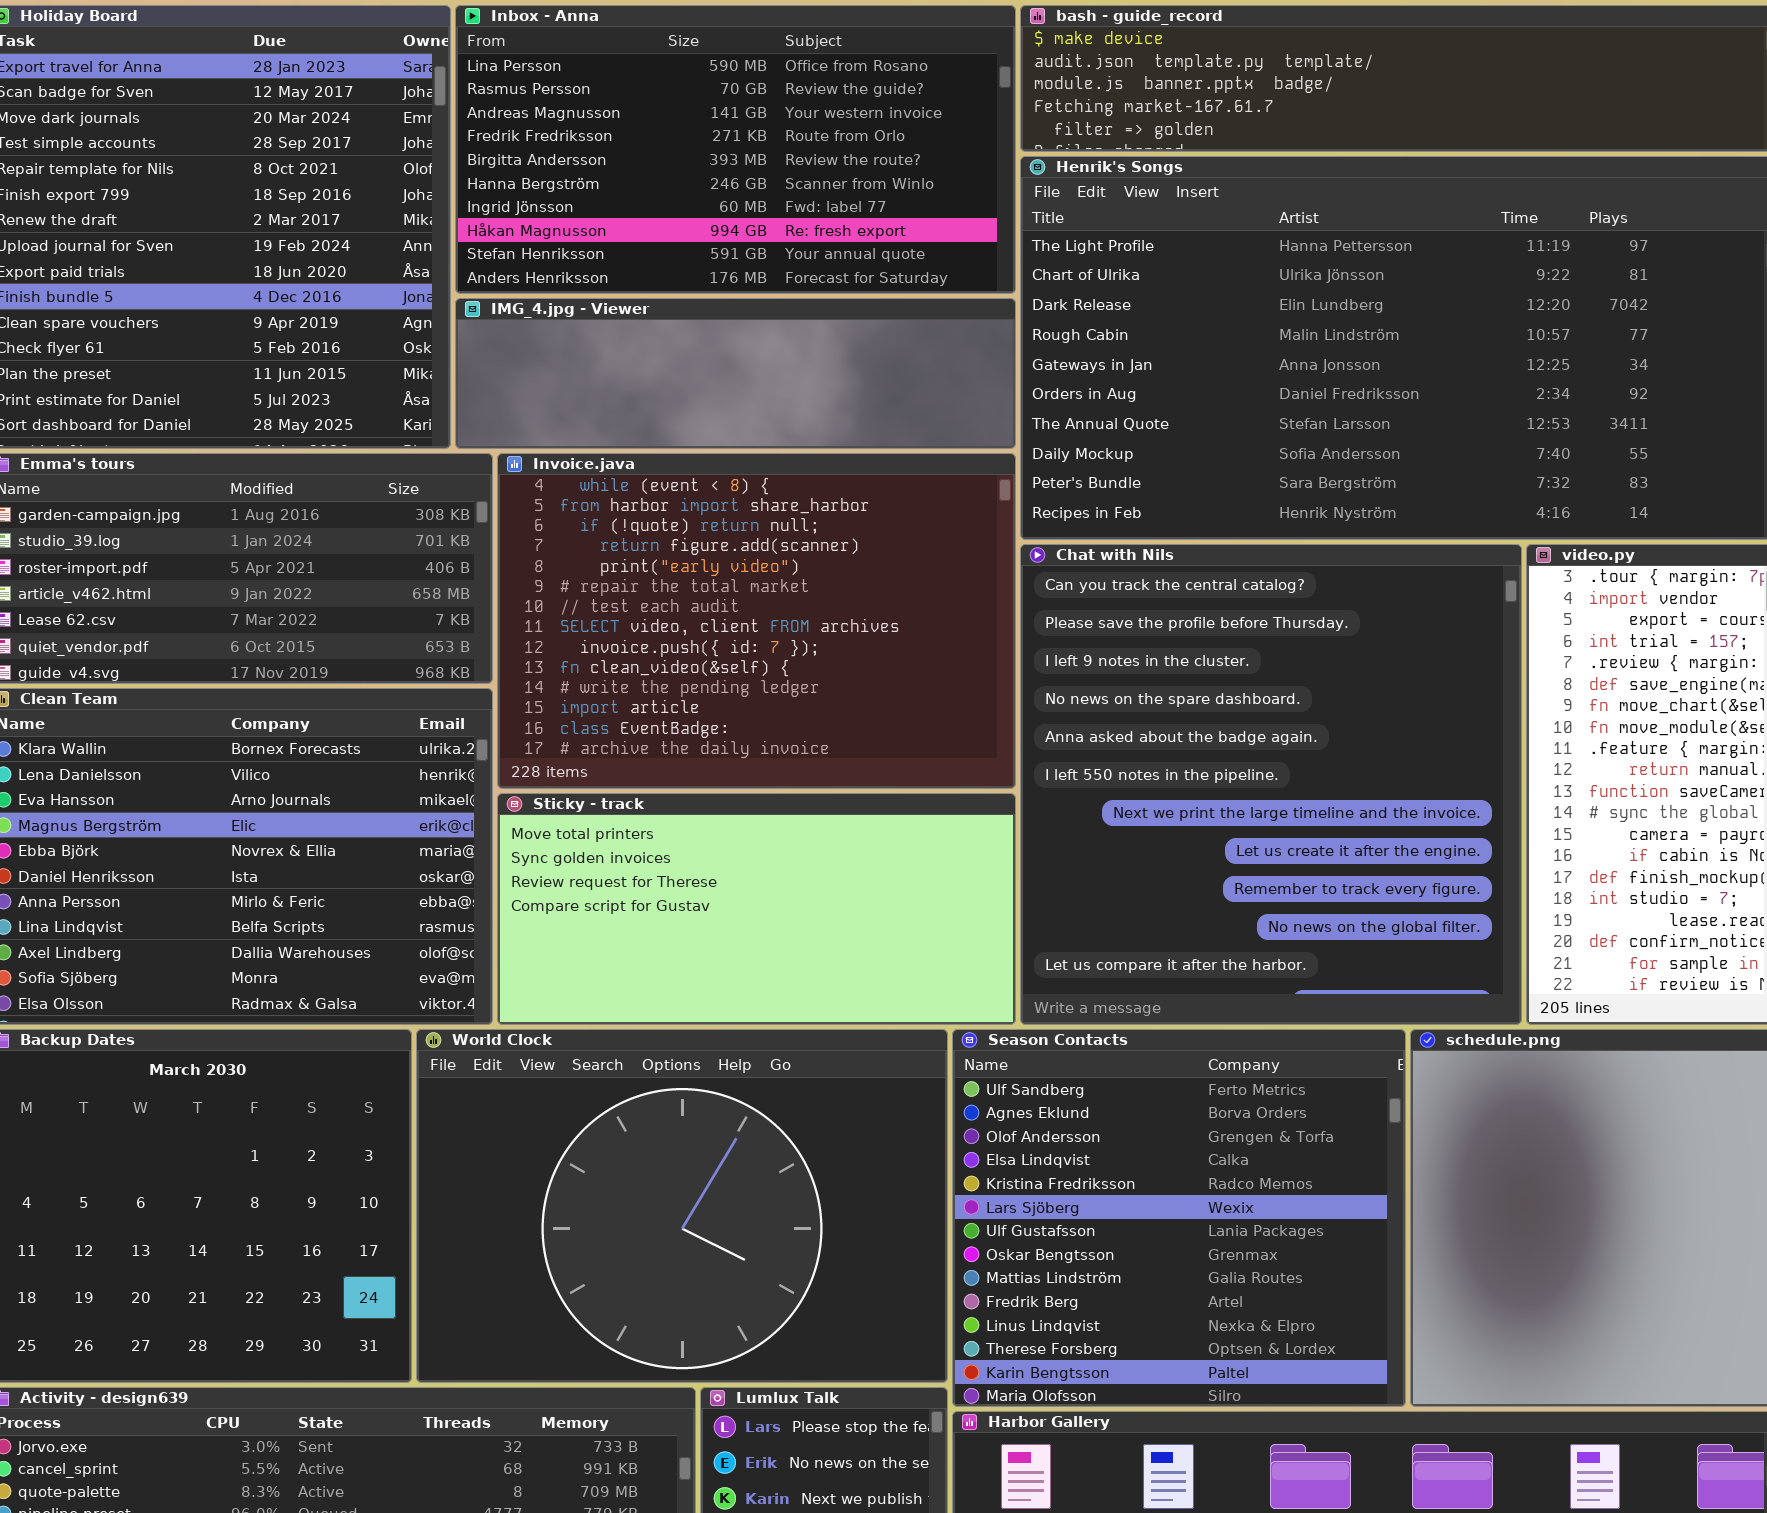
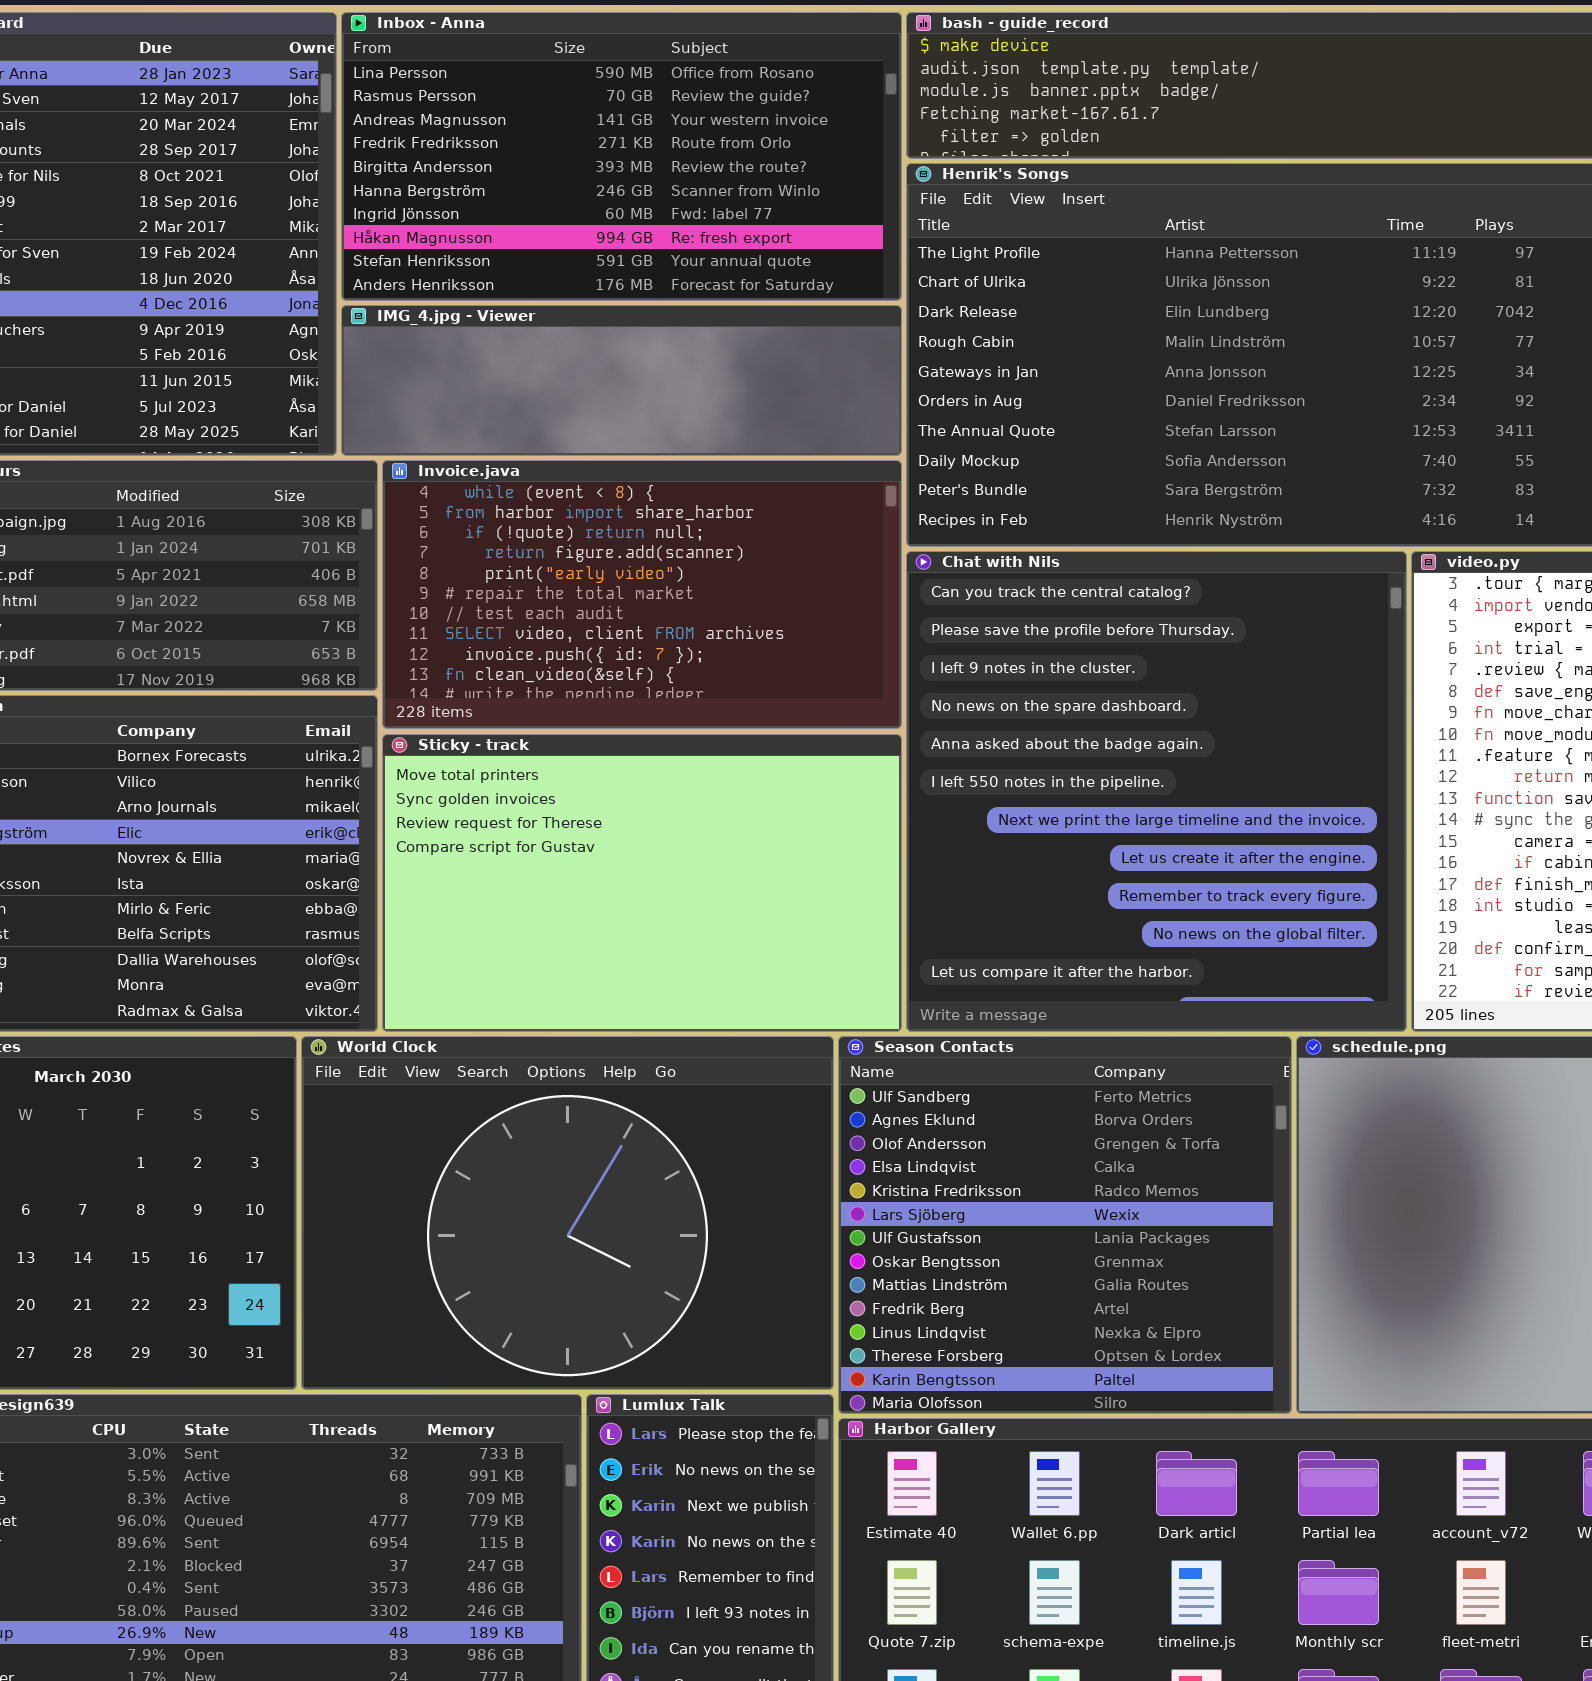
Invoice.java: [497,453,1016,789] -> [382,460,902,729], resized
Sticky - track: [497,793,1016,1025] -> [382,734,902,1032], resized

